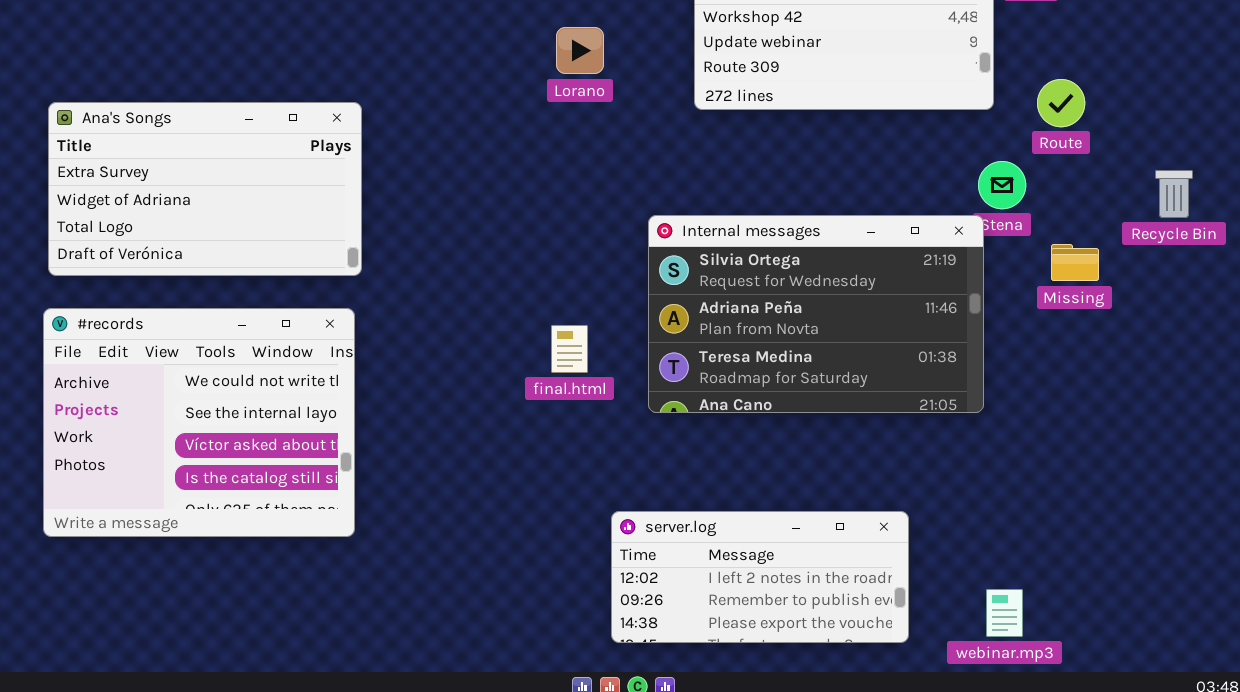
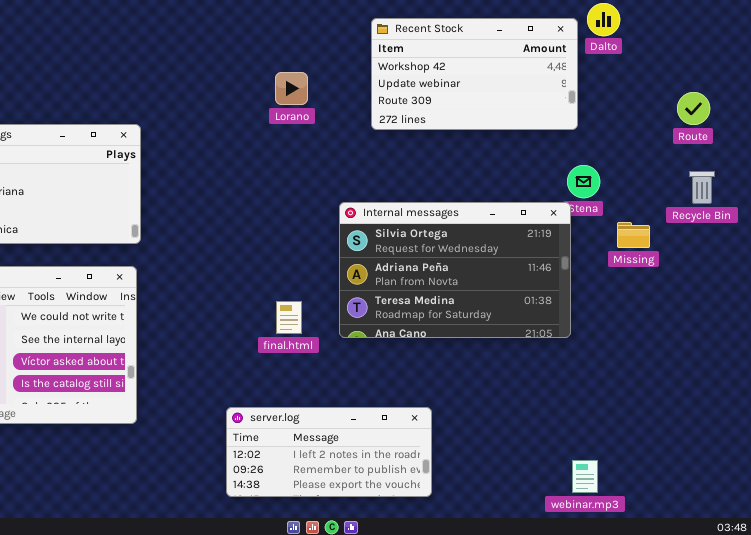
Route: [1037,79,1085,127] -> [677,92,710,125], moved
final.html: [551,325,588,373] -> [276,301,302,334], moved
server.log: [611,511,909,643] -> [226,407,432,497], moved

